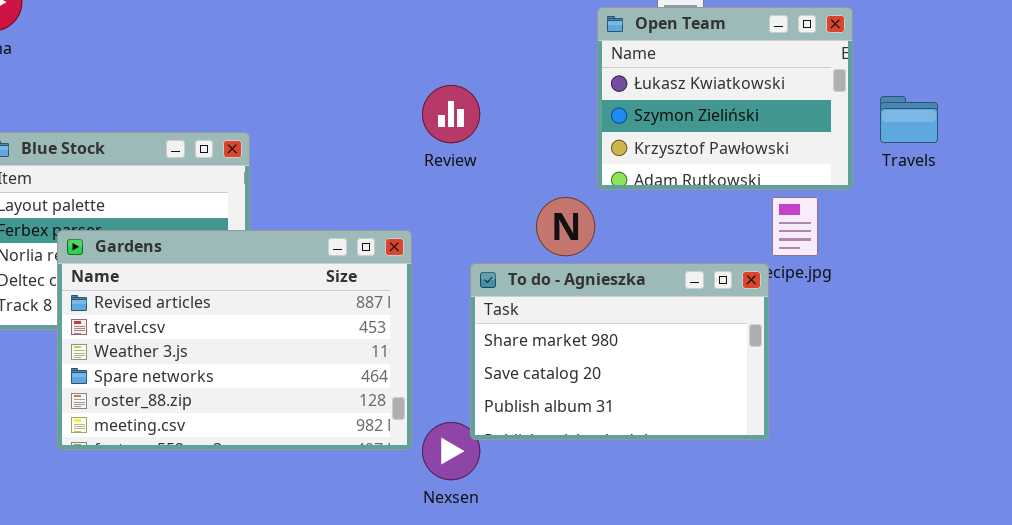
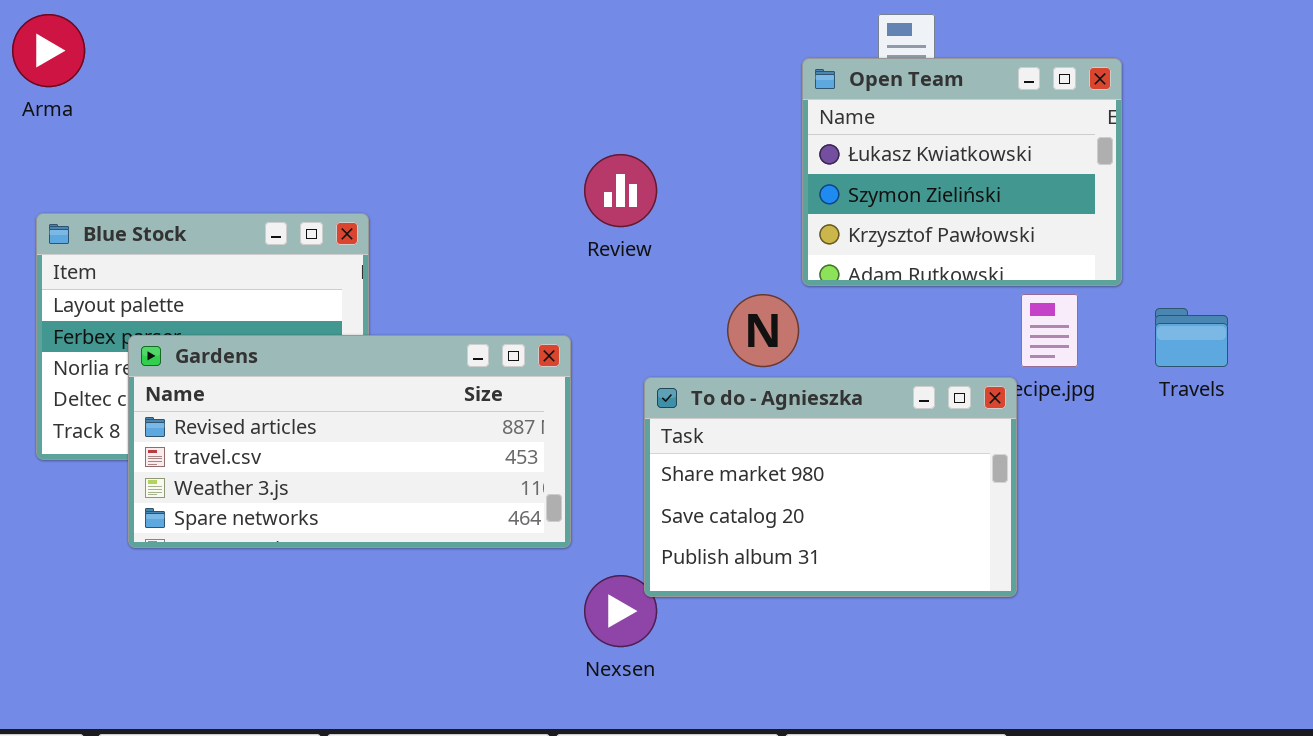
Travels: [880,96,938,143] -> [1155,308,1228,367], moved
Gardens: [57,230,412,450] -> [128,335,571,548], resized

